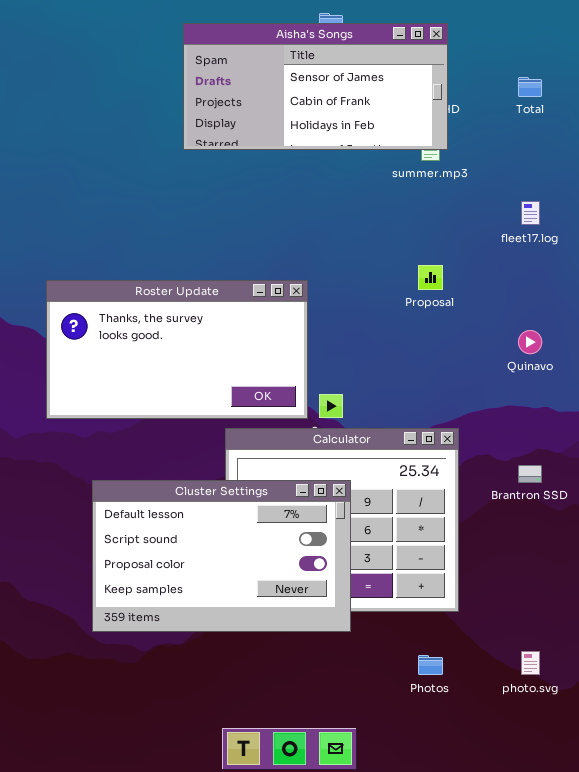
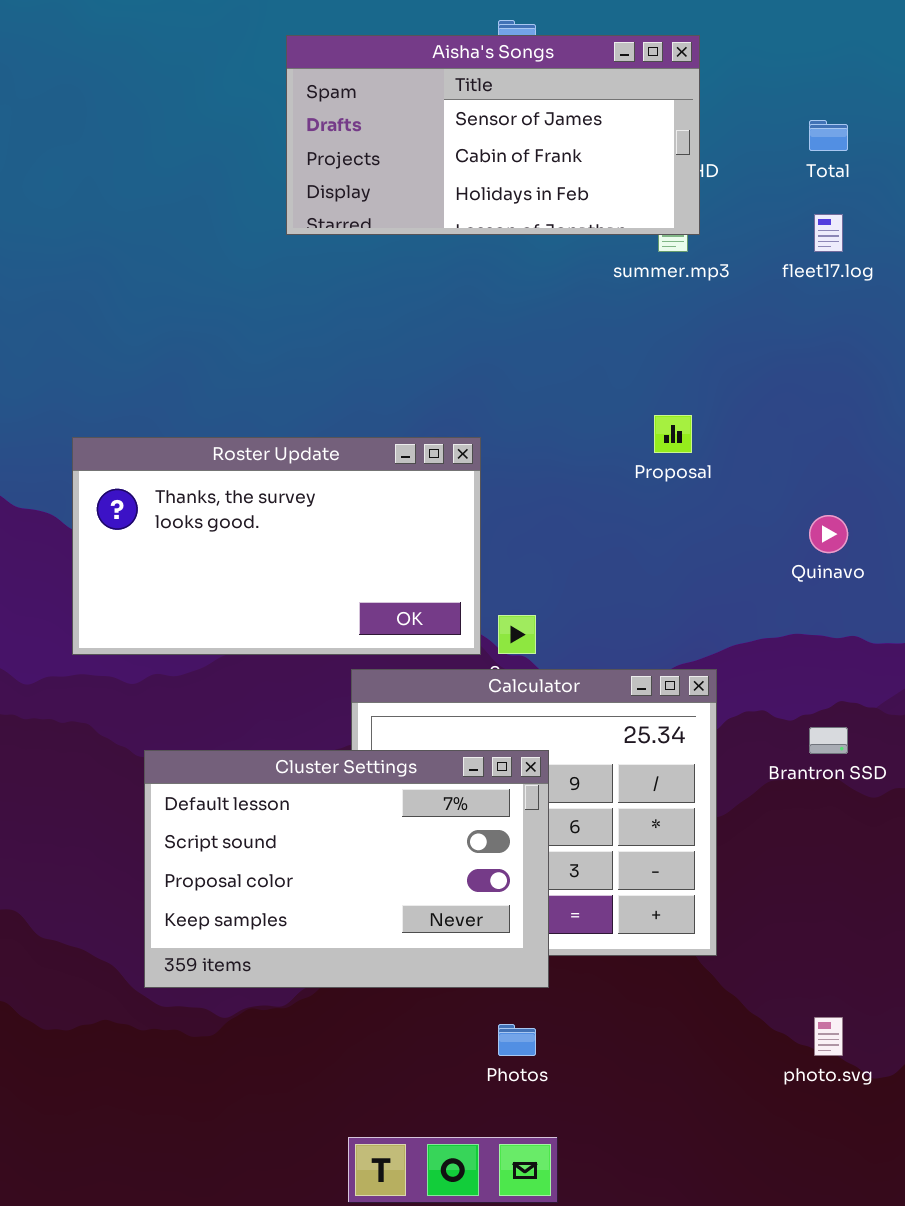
fleet17.log: [521,201,540,225] -> [814,214,843,252], moved
Photos: [418,655,443,675] -> [498,1024,536,1056], moved

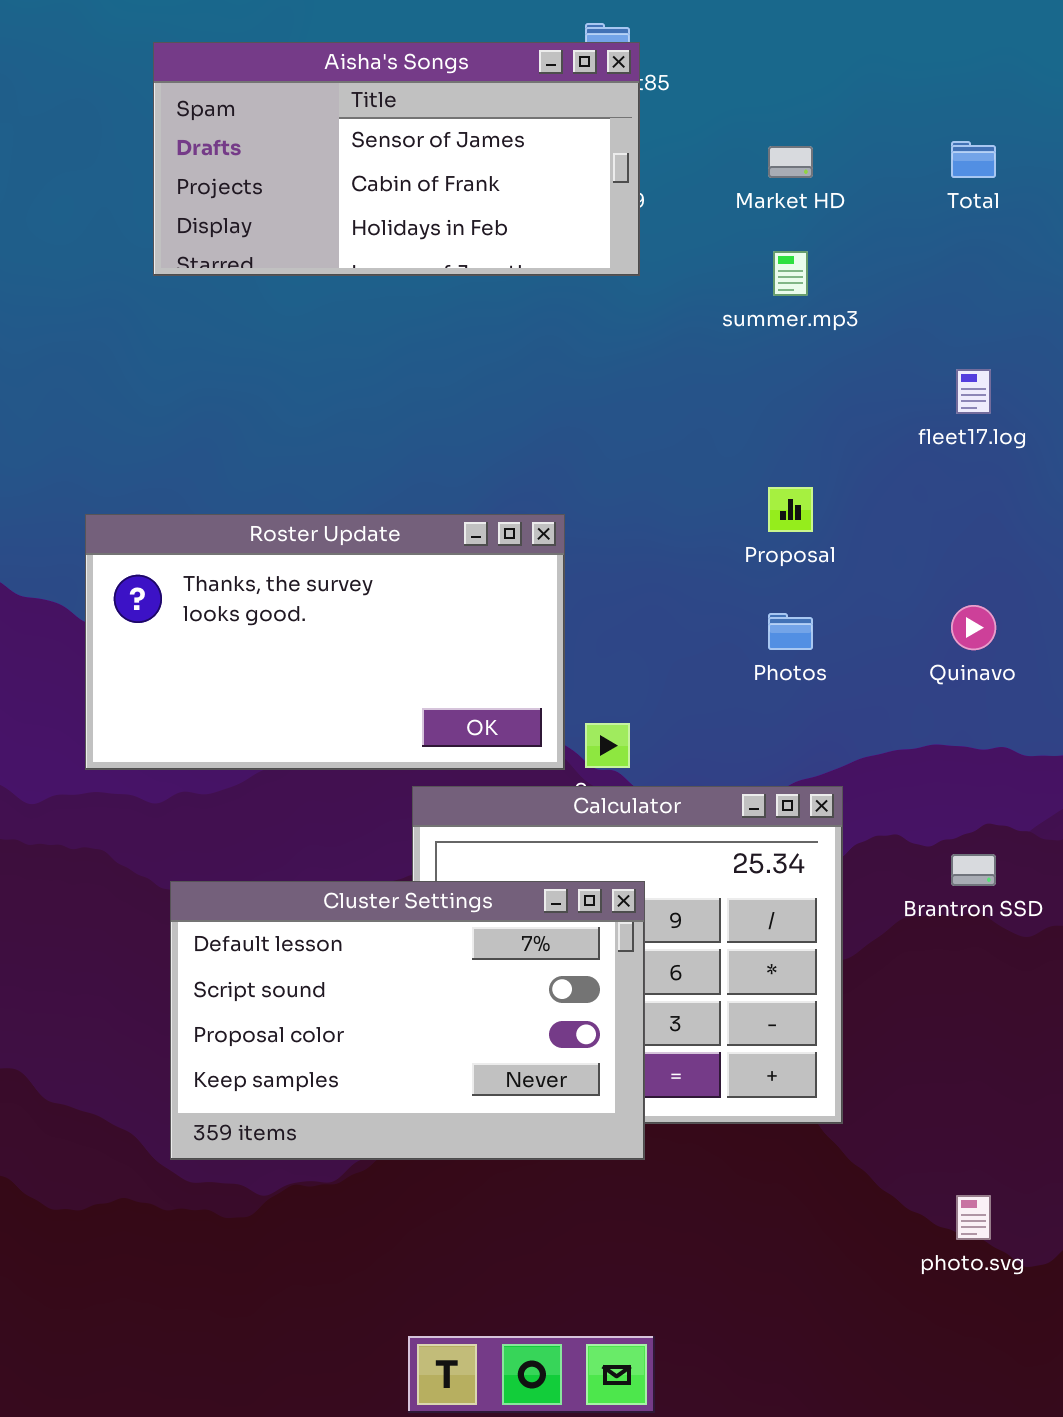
Aisha's Songs: [286,35,700,235] -> [153,42,640,276], moved
fleet17.log: [814,214,843,252] -> [956,369,991,414], moved
Photos: [498,1024,536,1056] -> [768,613,813,650], moved

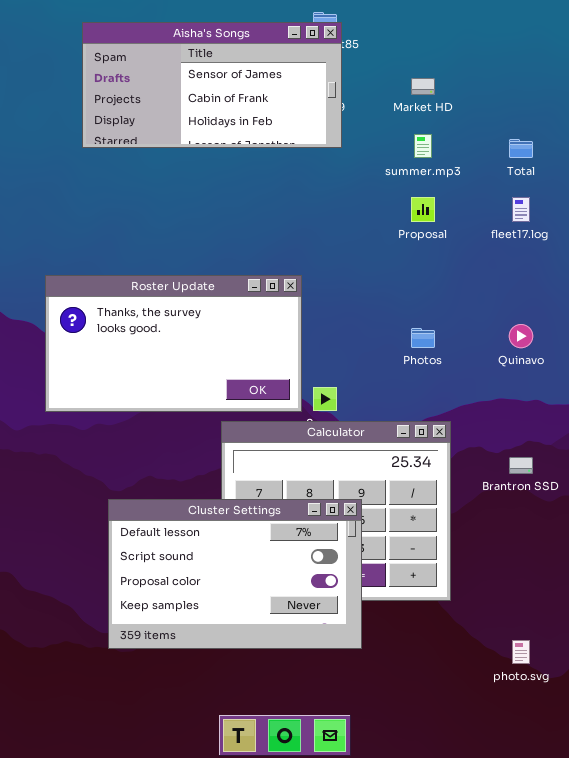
Total: [951,141,996,178] -> [509,139,533,158], moved
Proposal: [768,487,813,532] -> [411,197,435,222], moved
Cluster Settings: [170,881,645,1160] -> [108,499,362,649], moved

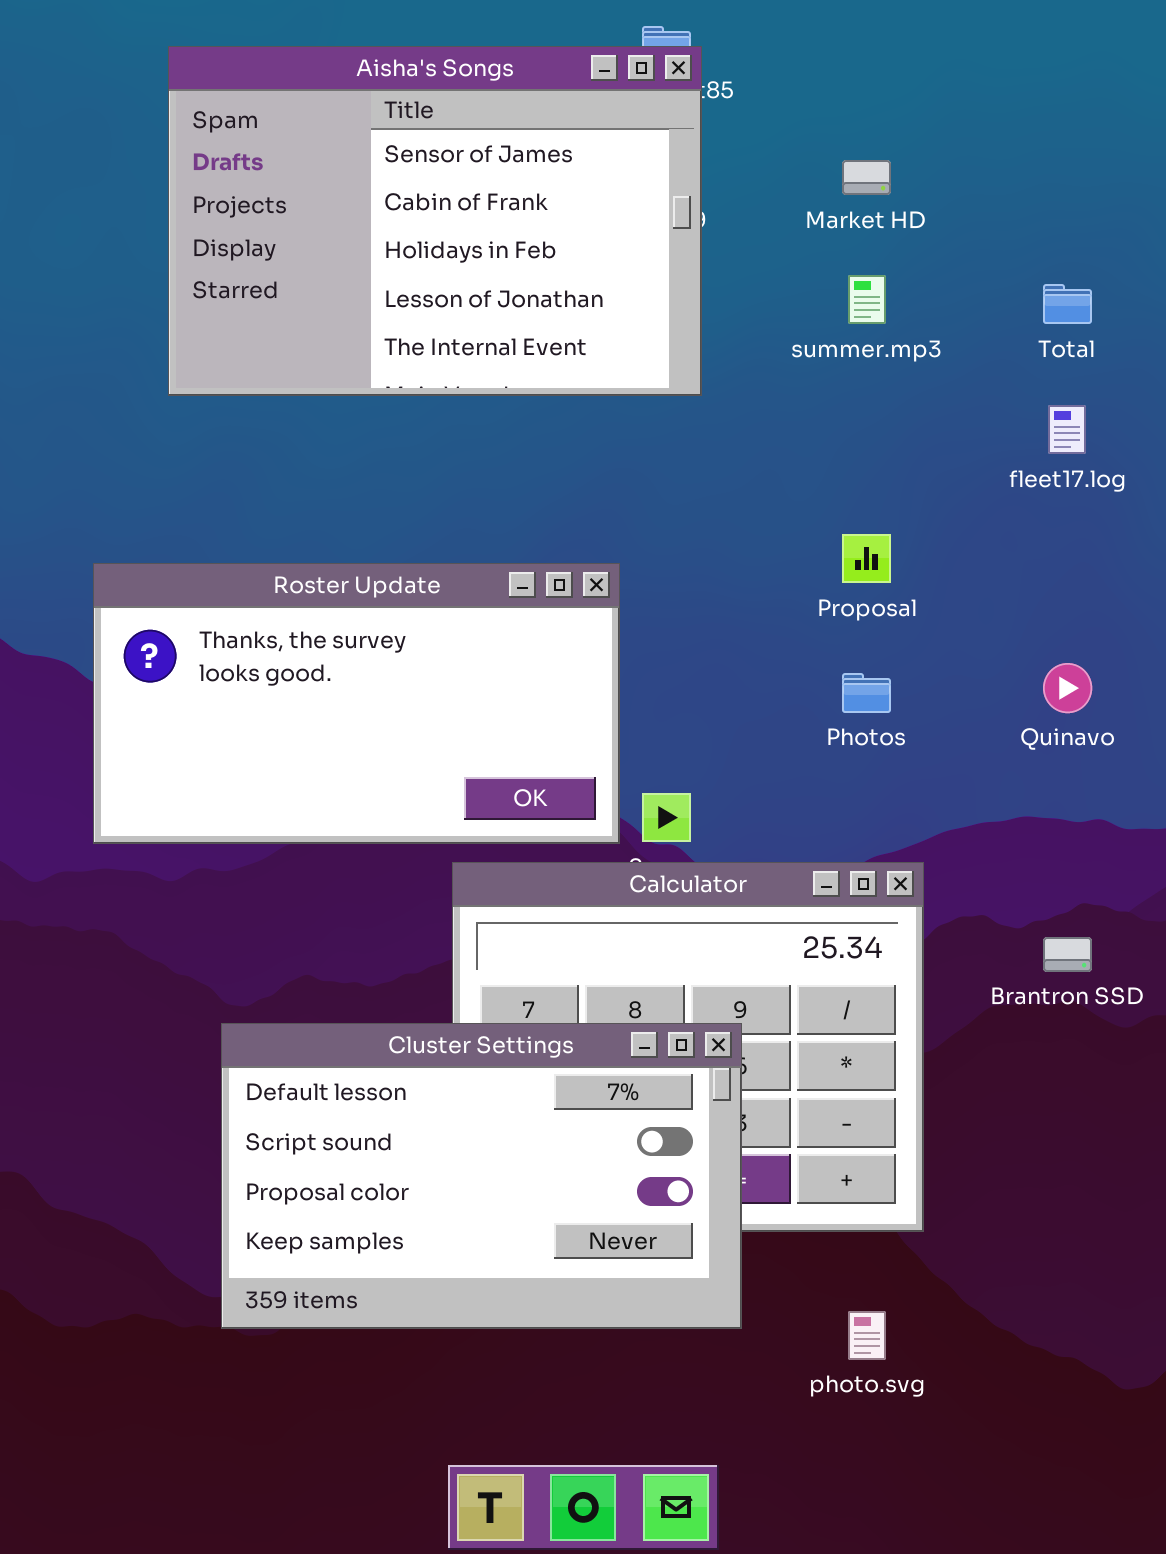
Aisha's Songs: [82,22,342,148] -> [168,46,702,396], resized
Proposal: [411,197,435,222] -> [842,534,891,583], moved
photo.svg: [512,640,530,664] -> [848,1311,886,1360], moved

